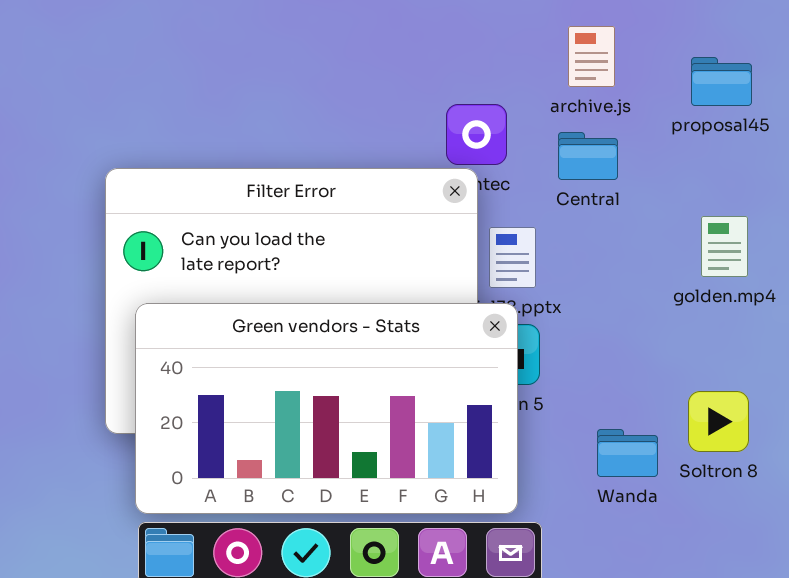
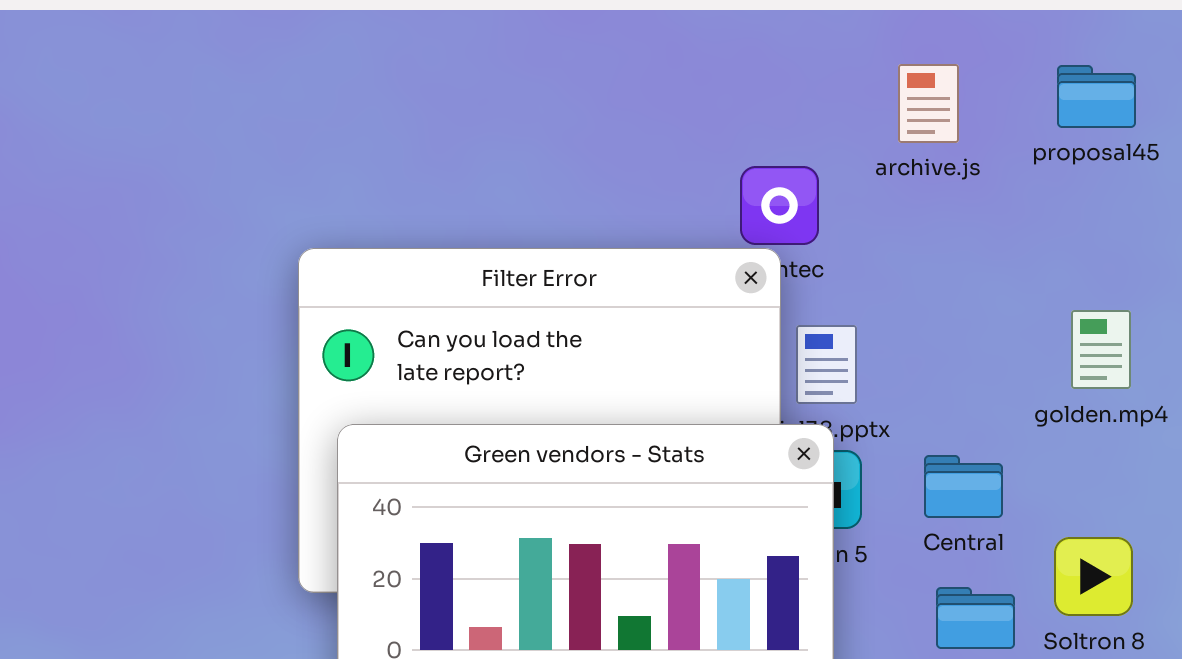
proposal45: [691,57,752,106] -> [1057,65,1136,128], moved
Central: [558,132,618,180] -> [924,455,1003,518], moved

